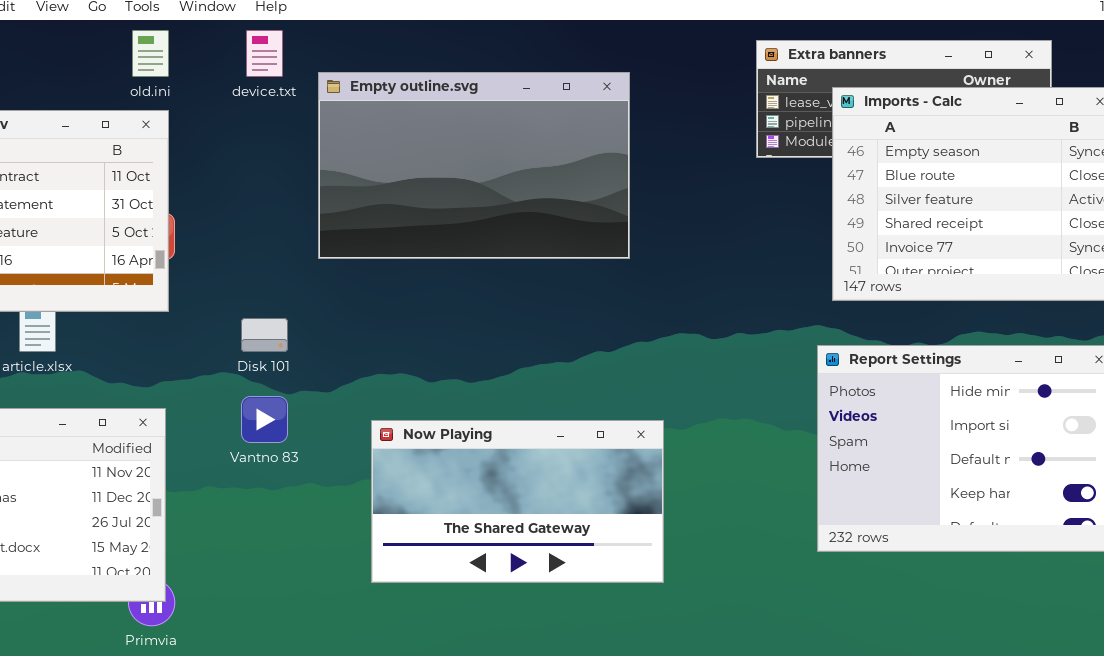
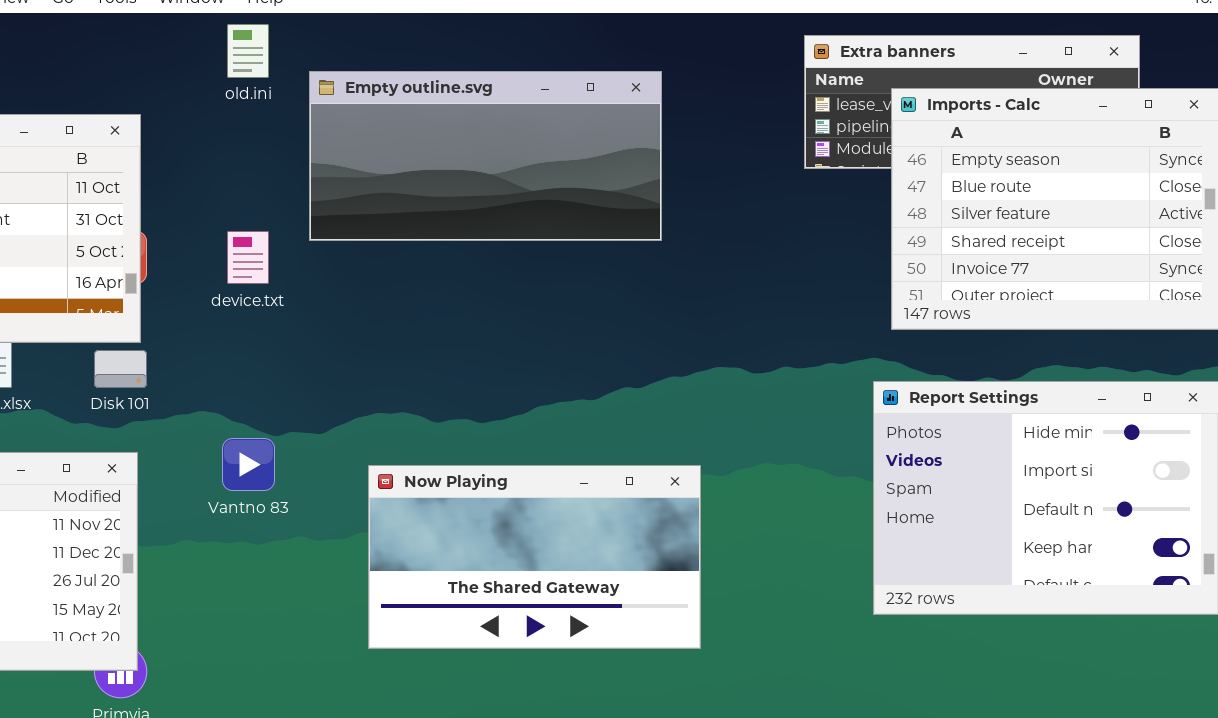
old.ini: [132,30,169,77] -> [227,24,269,78], moved
device.txt: [246,30,283,77] -> [227,231,269,284], moved
Empty outline.svg: [318,72,630,259] -> [309,71,662,241], resized
Disk 101: [241,318,288,352] -> [94,350,147,388], moved

